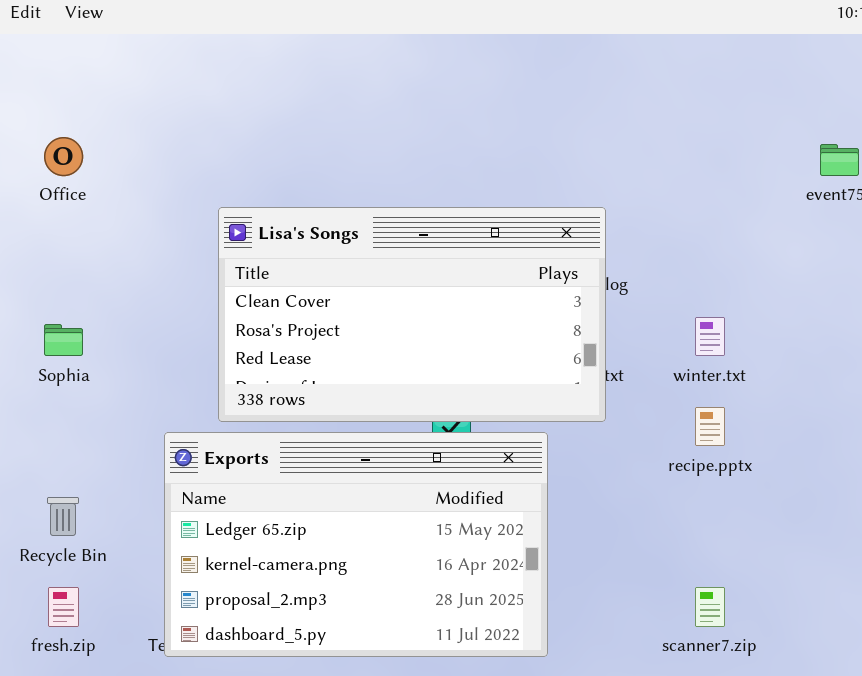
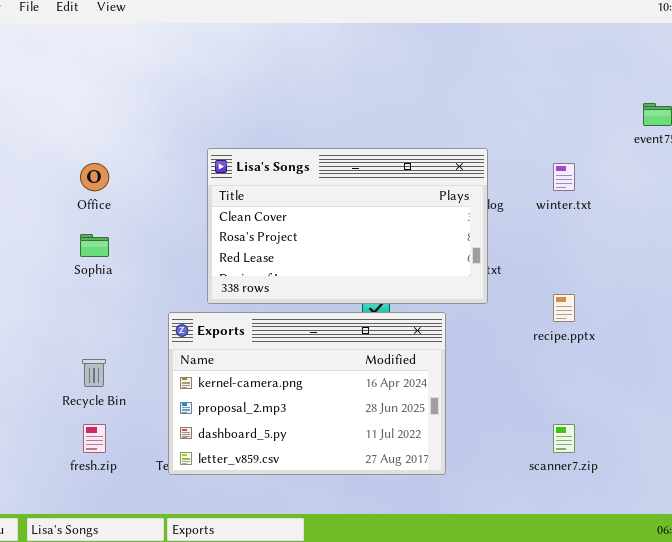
Office: [44,137,83,176] -> [80,163,109,191], moved
winter.txt: [695,317,725,356] -> [553,163,575,191], moved
Exports: [164,432,548,657] -> [168,312,446,475], scrolled down 1 row

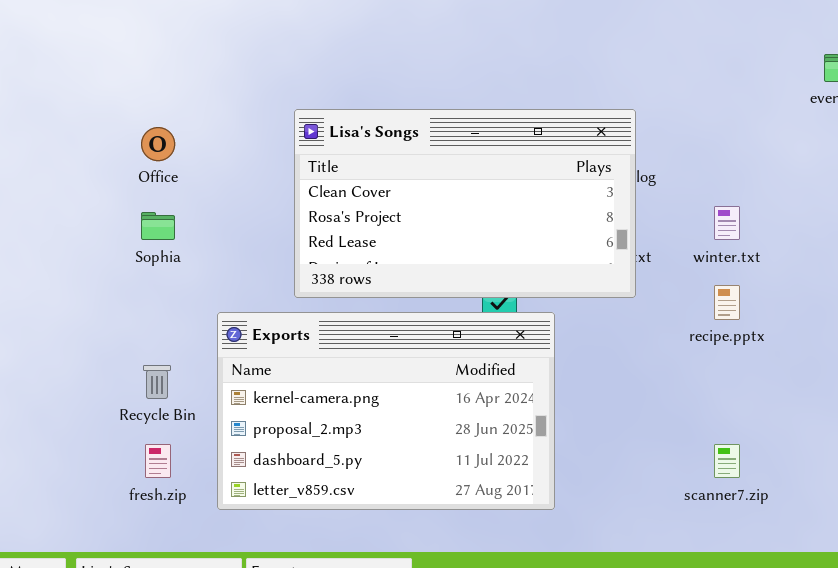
winter.txt: [553,163,575,191] -> [714,206,740,240], moved
Exports: [168,312,446,475] -> [217,312,555,510], moved

